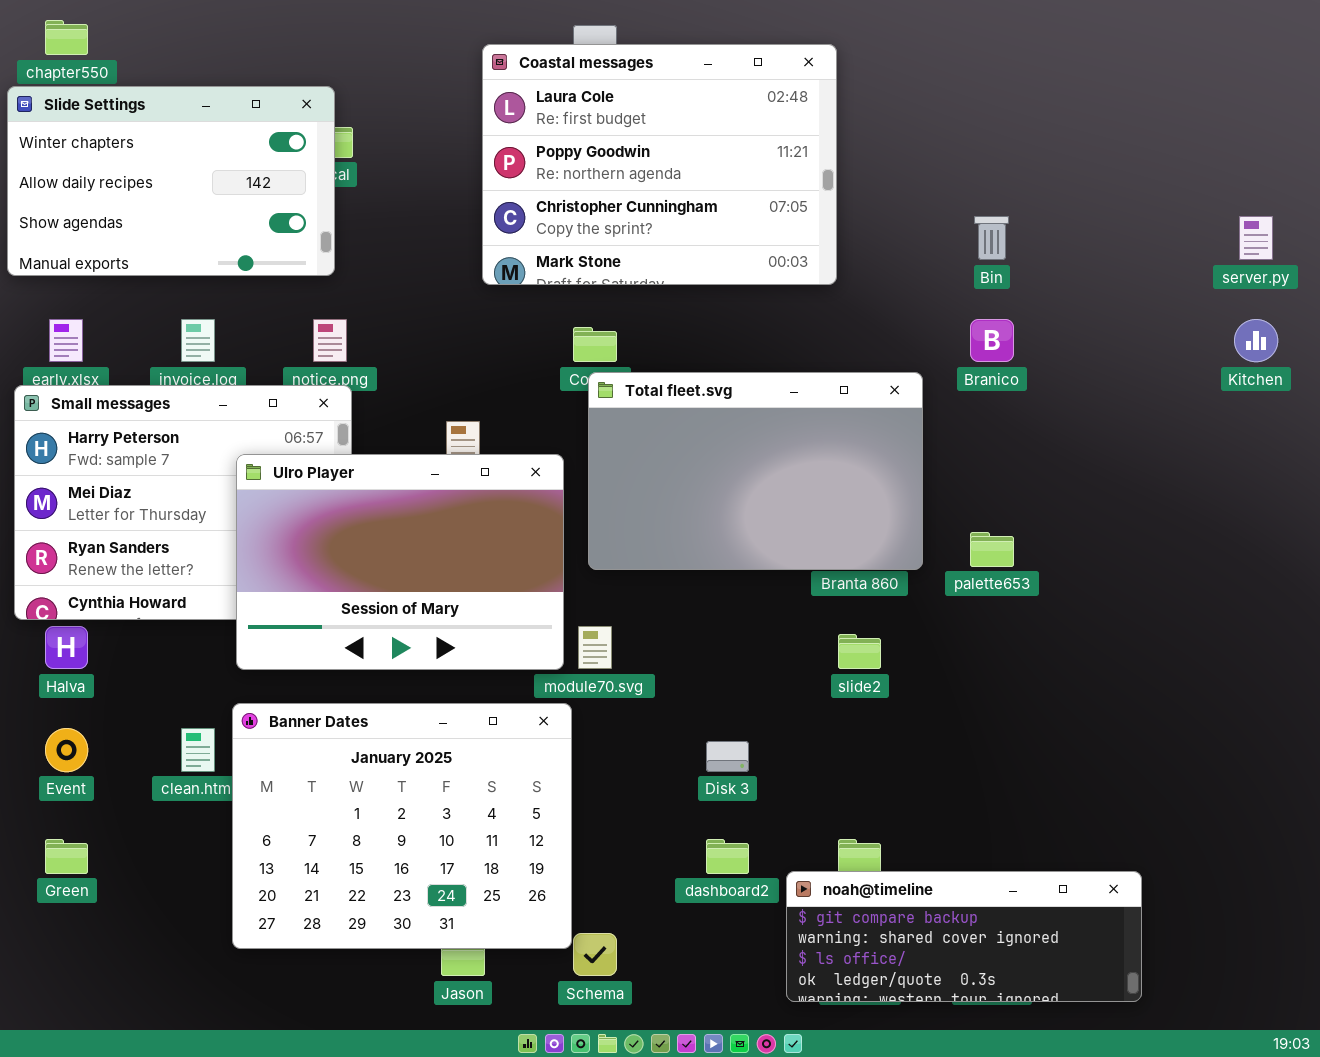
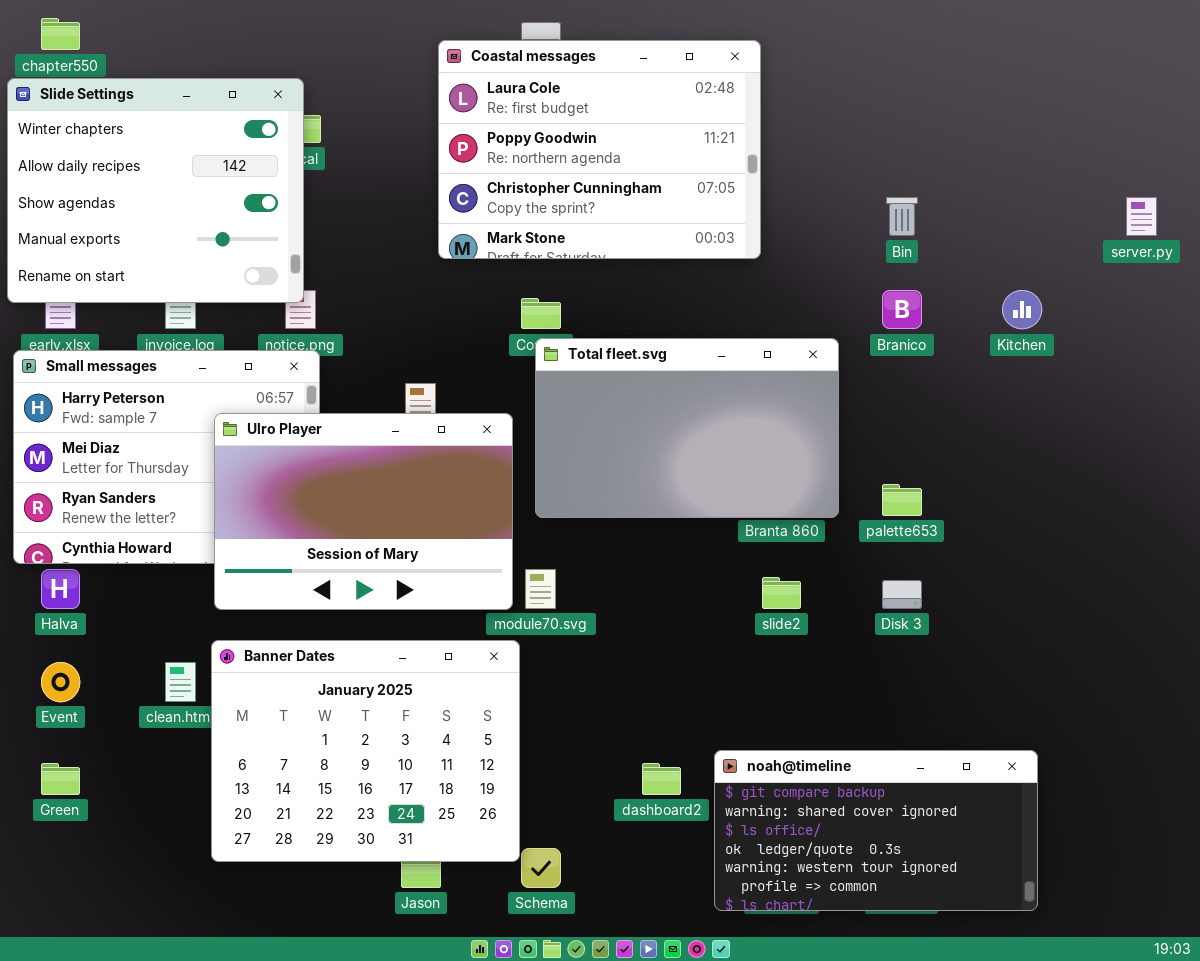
Slide Settings: [7,86,335,276] -> [7,78,304,303], resized
Kitchen: [1234,319,1278,362] -> [1002,290,1042,329], moved
Disk 3: [706,741,749,772] -> [882,580,922,609], moved
noah@timeline: [786,871,1142,1002] -> [714,750,1038,911], resized

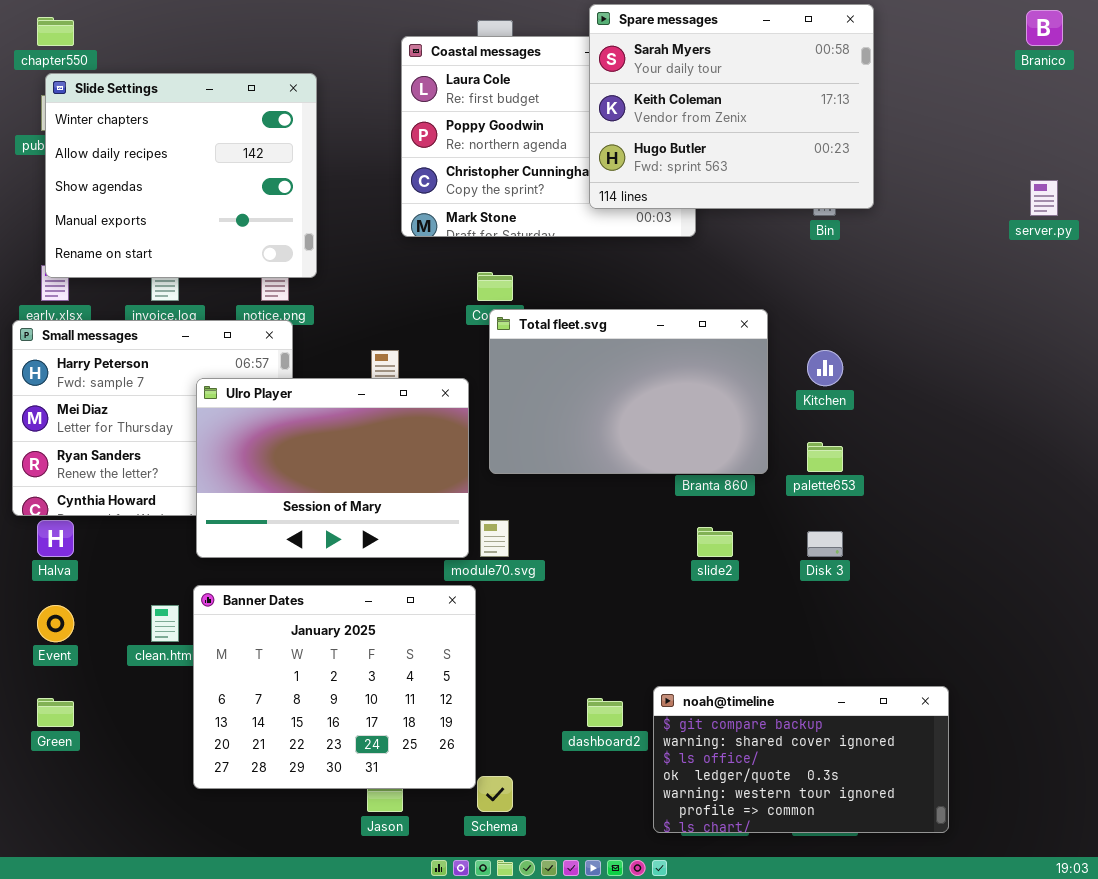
Spare messages: none -> [589,4,874,209], opened
Slide Settings: [7,78,304,303] -> [45,73,317,278], moved
Branico: [882,290,922,329] -> [1026,10,1063,46], moved
Kitchen: [1002,290,1042,329] -> [807,350,843,386], moved

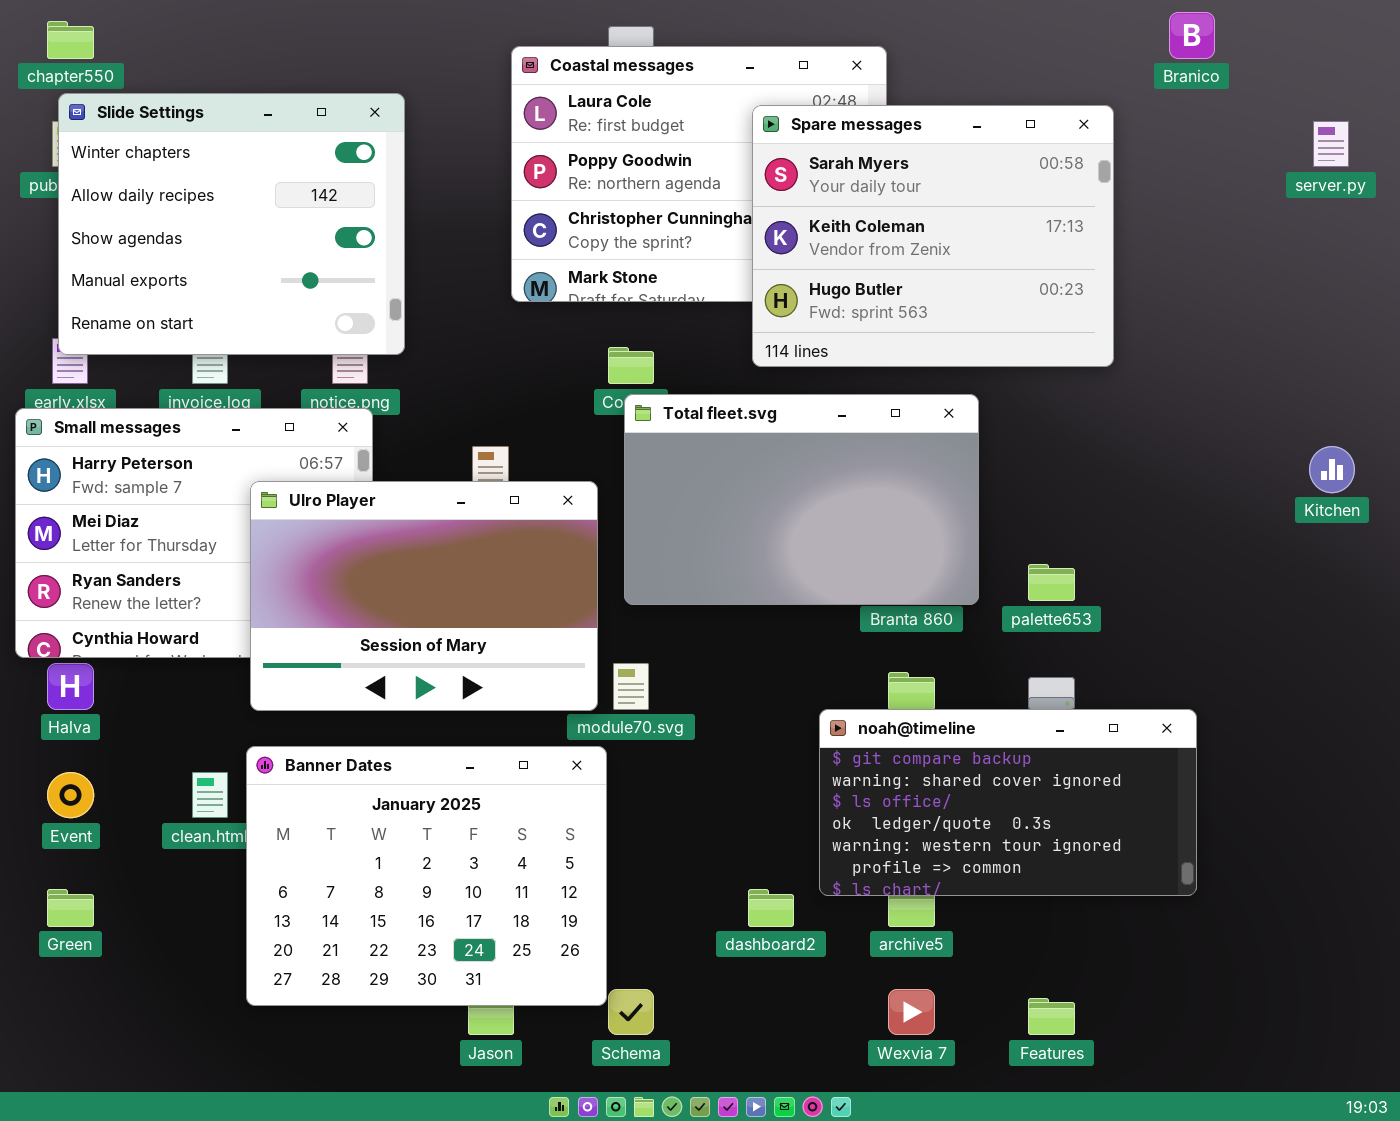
Spare messages: [589,4,874,209] -> [752,105,1114,367], moved
Branico: [1026,10,1063,46] -> [1169,12,1215,59], moved
server.py: [1030,180,1058,216] -> [1313,121,1349,167], moved
Kitchen: [807,350,843,386] -> [1309,446,1355,493], moved
noah@timeline: [653,686,949,833] -> [819,709,1197,896], moved

